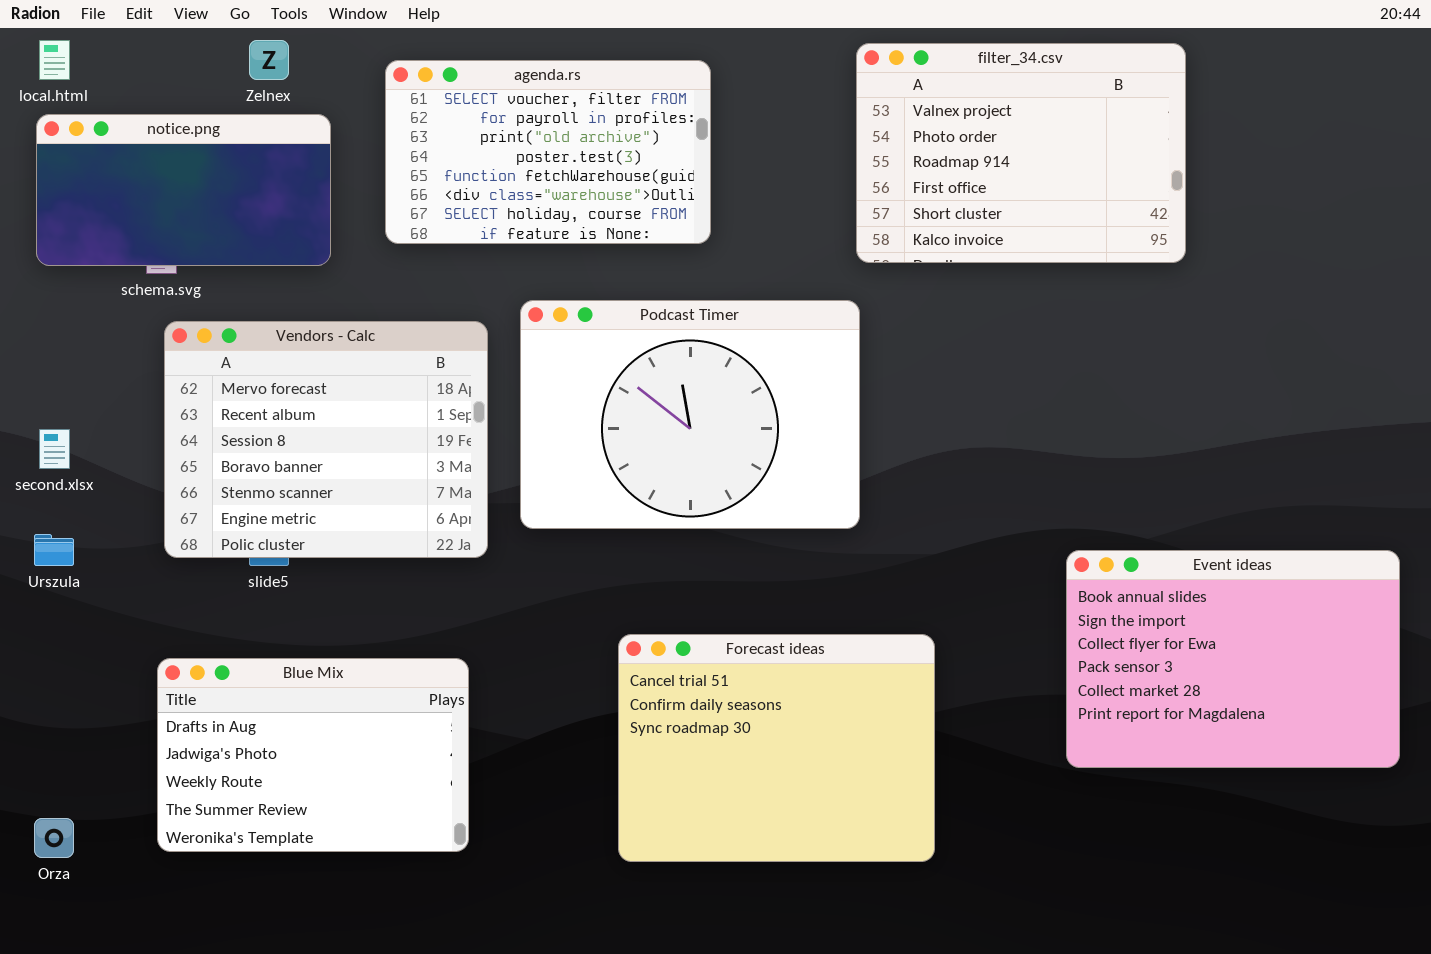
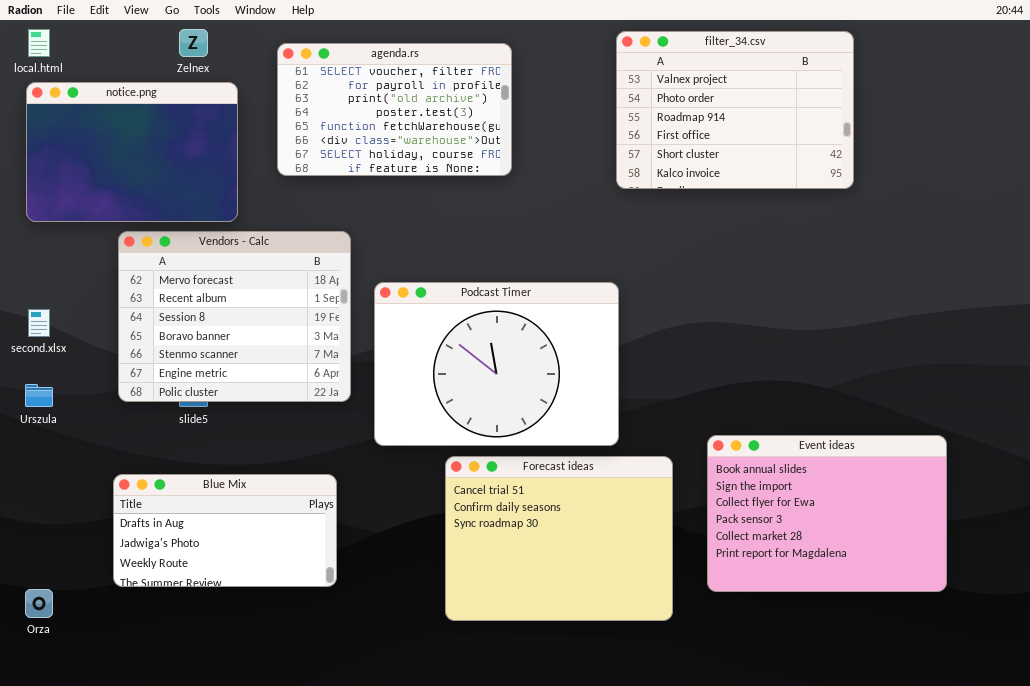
notice.png: [36,114,331,266] -> [26,82,238,222], resized
Podcast Timer: [520,300,860,529] -> [374,282,619,446], moved
Event ideas: [1066,550,1400,768] -> [707,435,947,592], moved
Blue Mix: [157,658,469,852] -> [113,474,337,587], resized

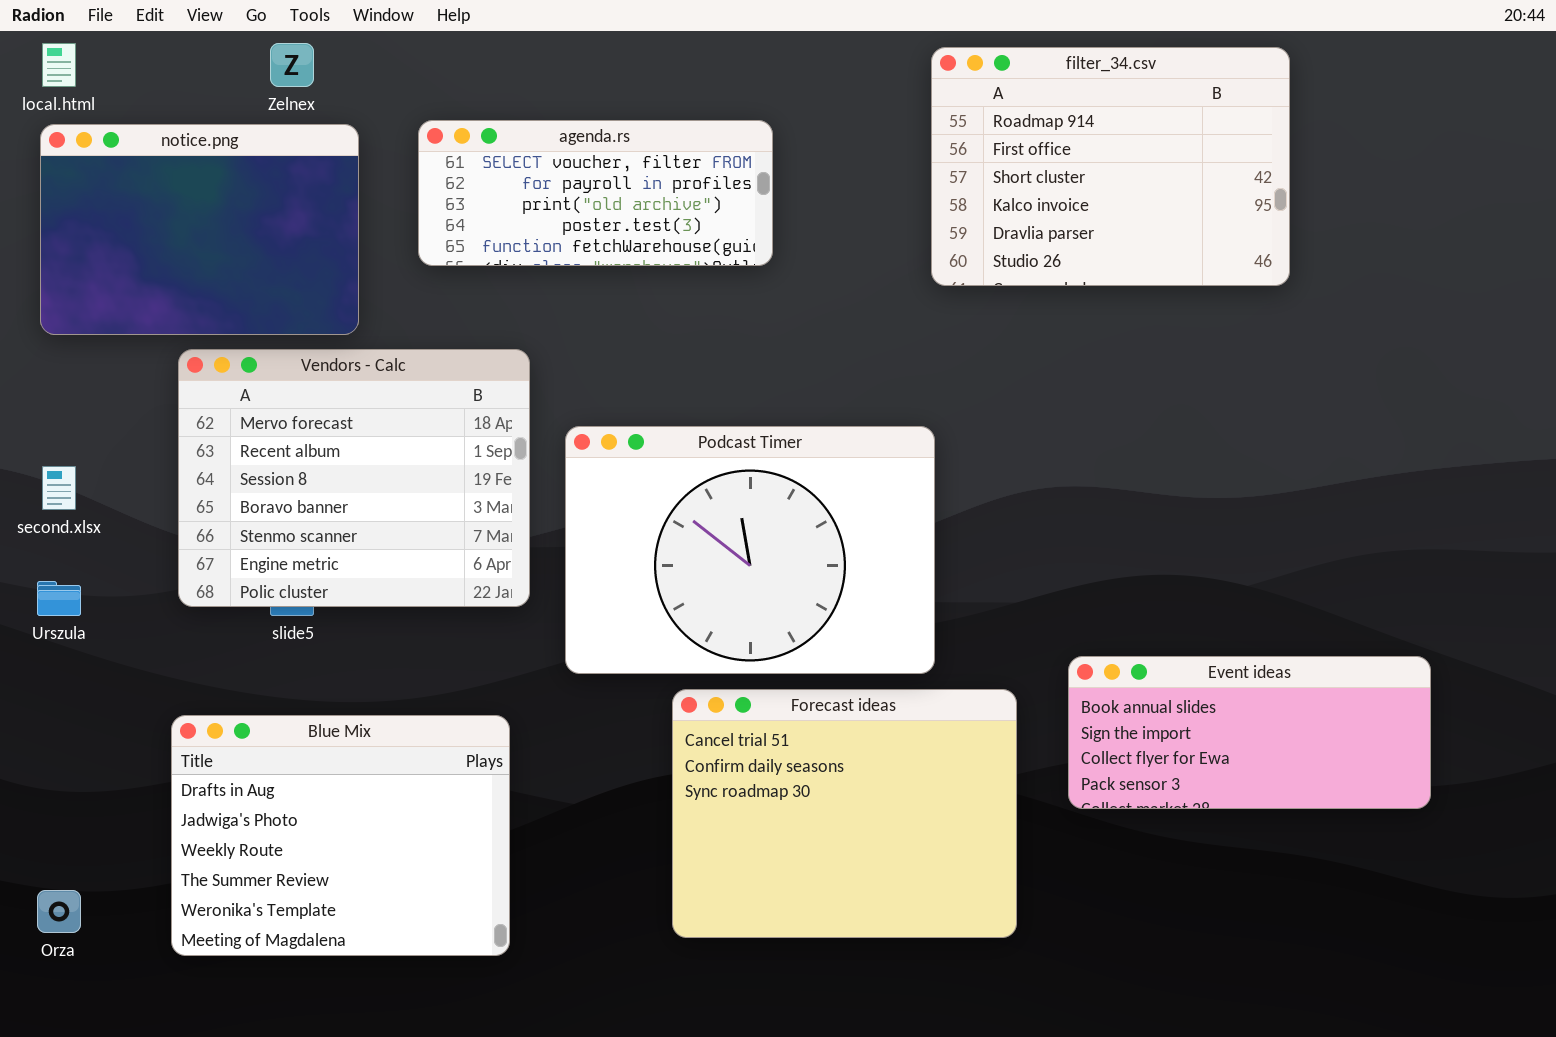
filter_34.csv: [616,31,854,189] -> [931,47,1290,286], scrolled down 2 rows
agenda.rs: [277,43,512,176] -> [418,120,773,266], resized
Event ideas: [707,435,947,592] -> [1068,656,1431,809], resized
Blue Mix: [113,474,337,587] -> [171,715,510,956], resized

